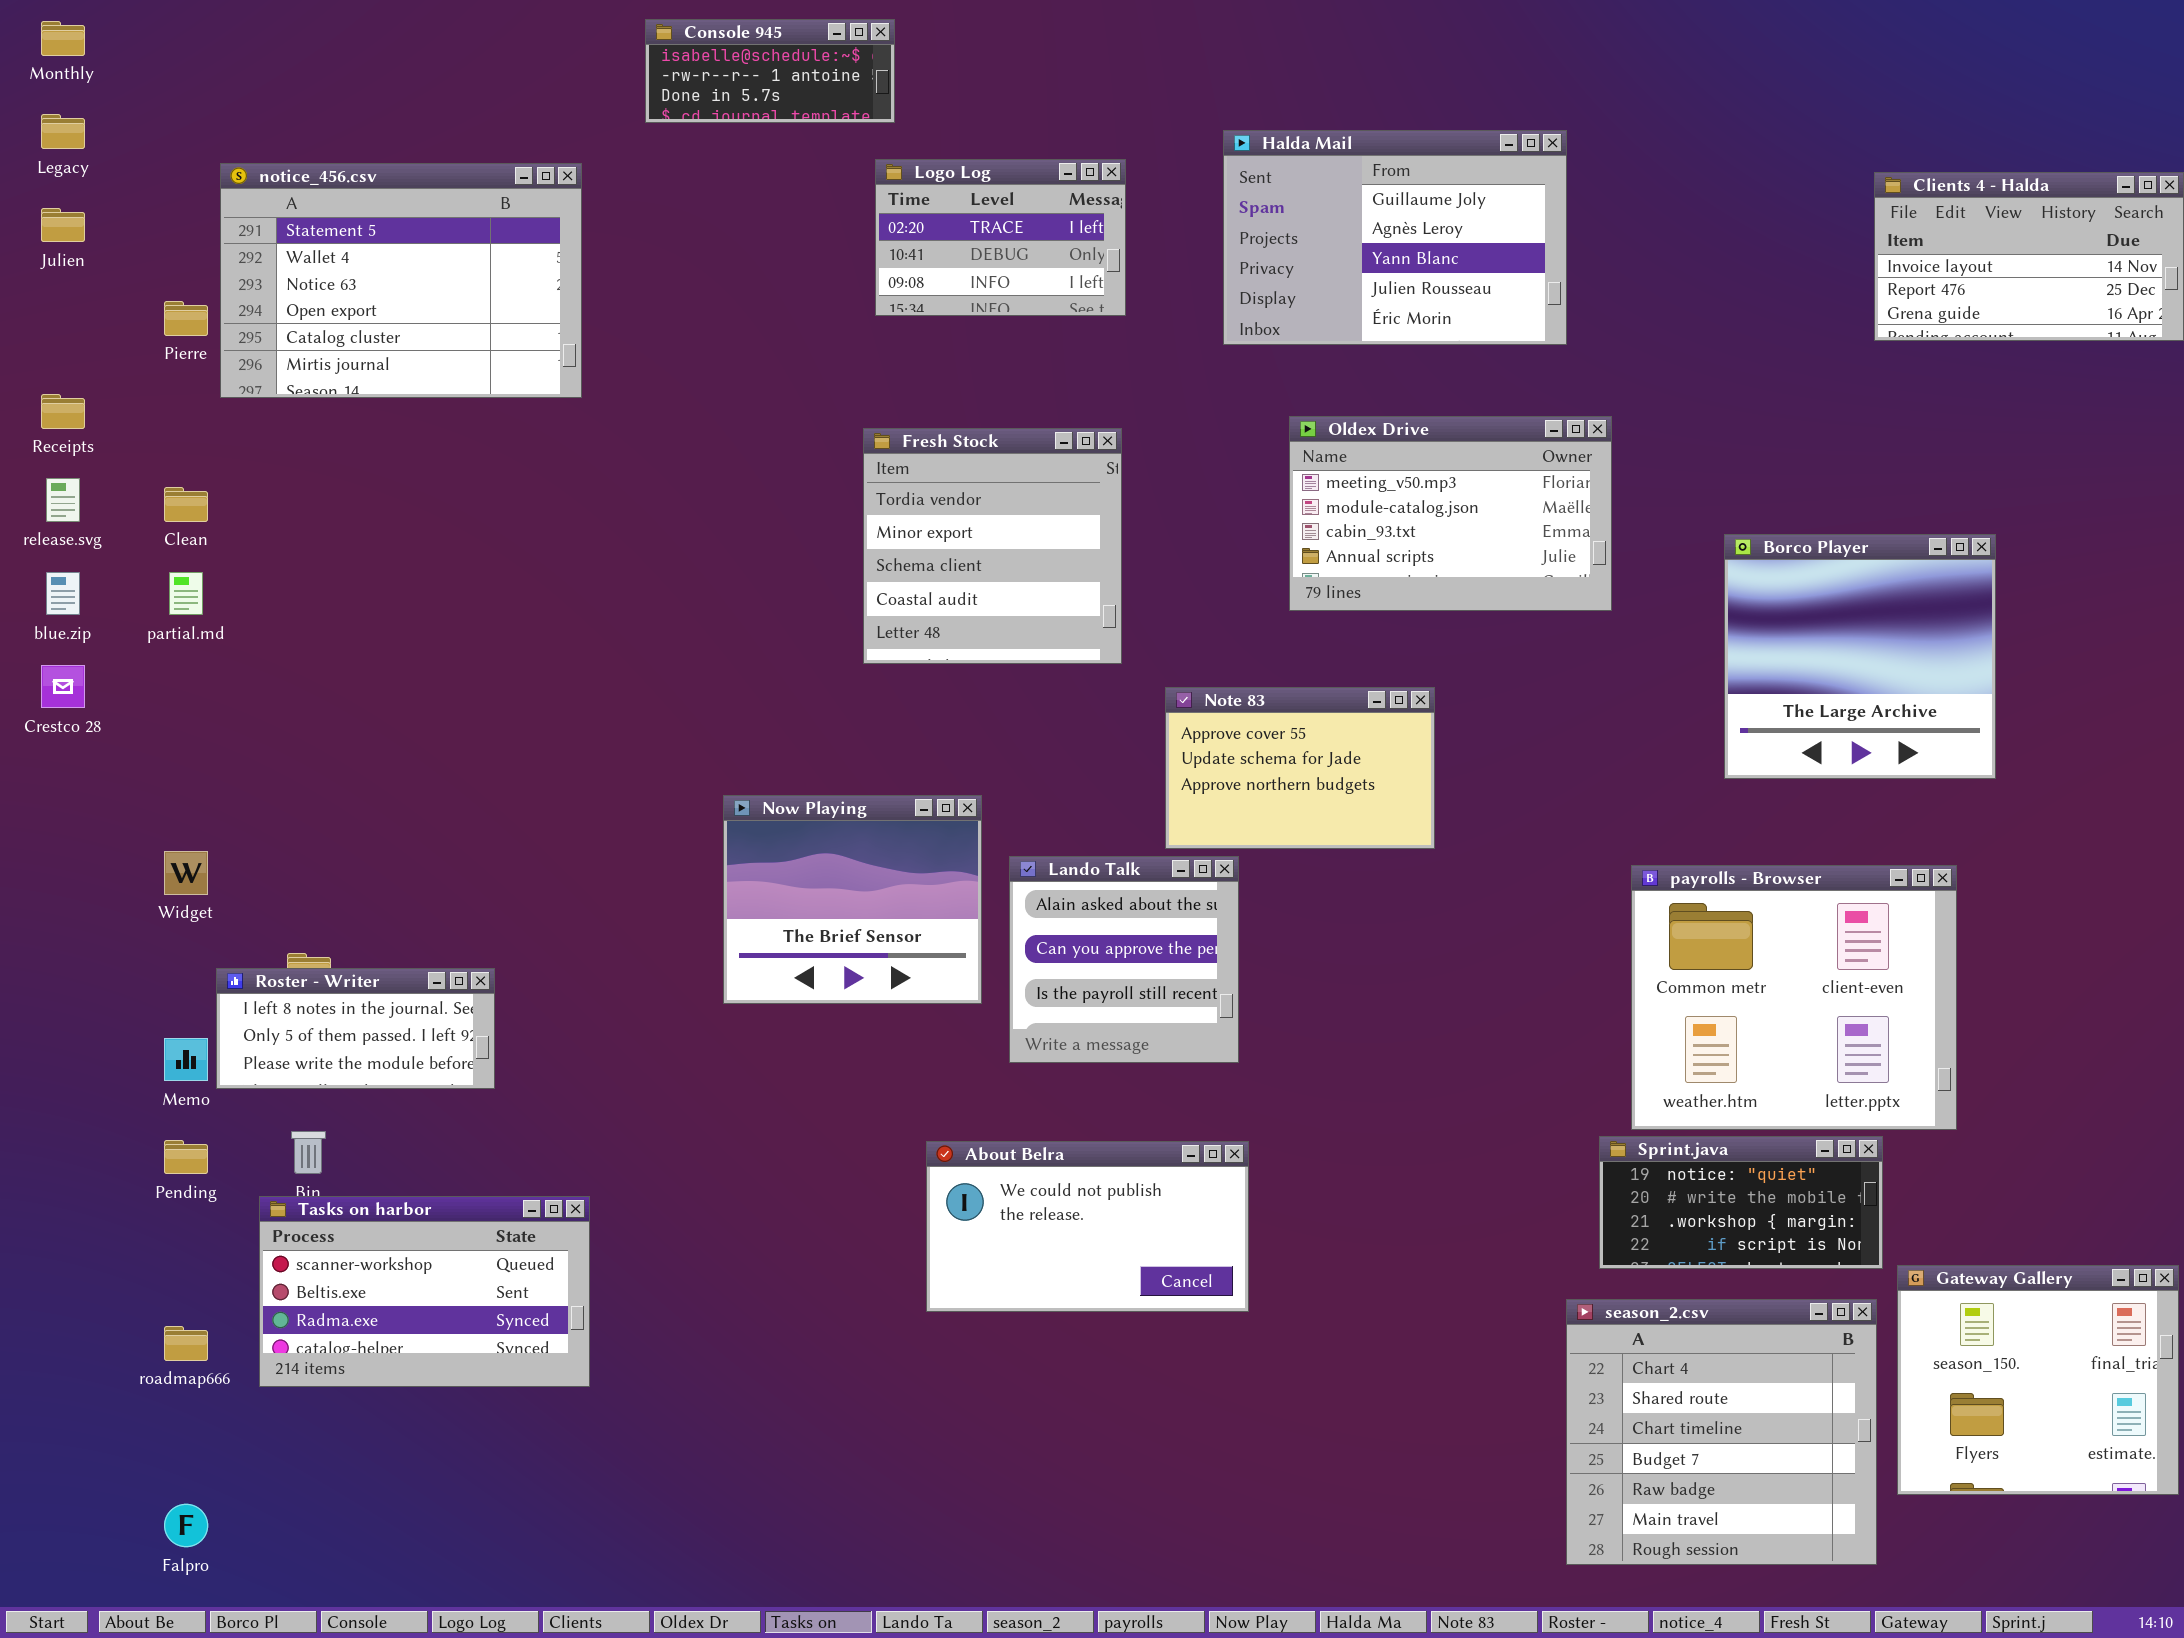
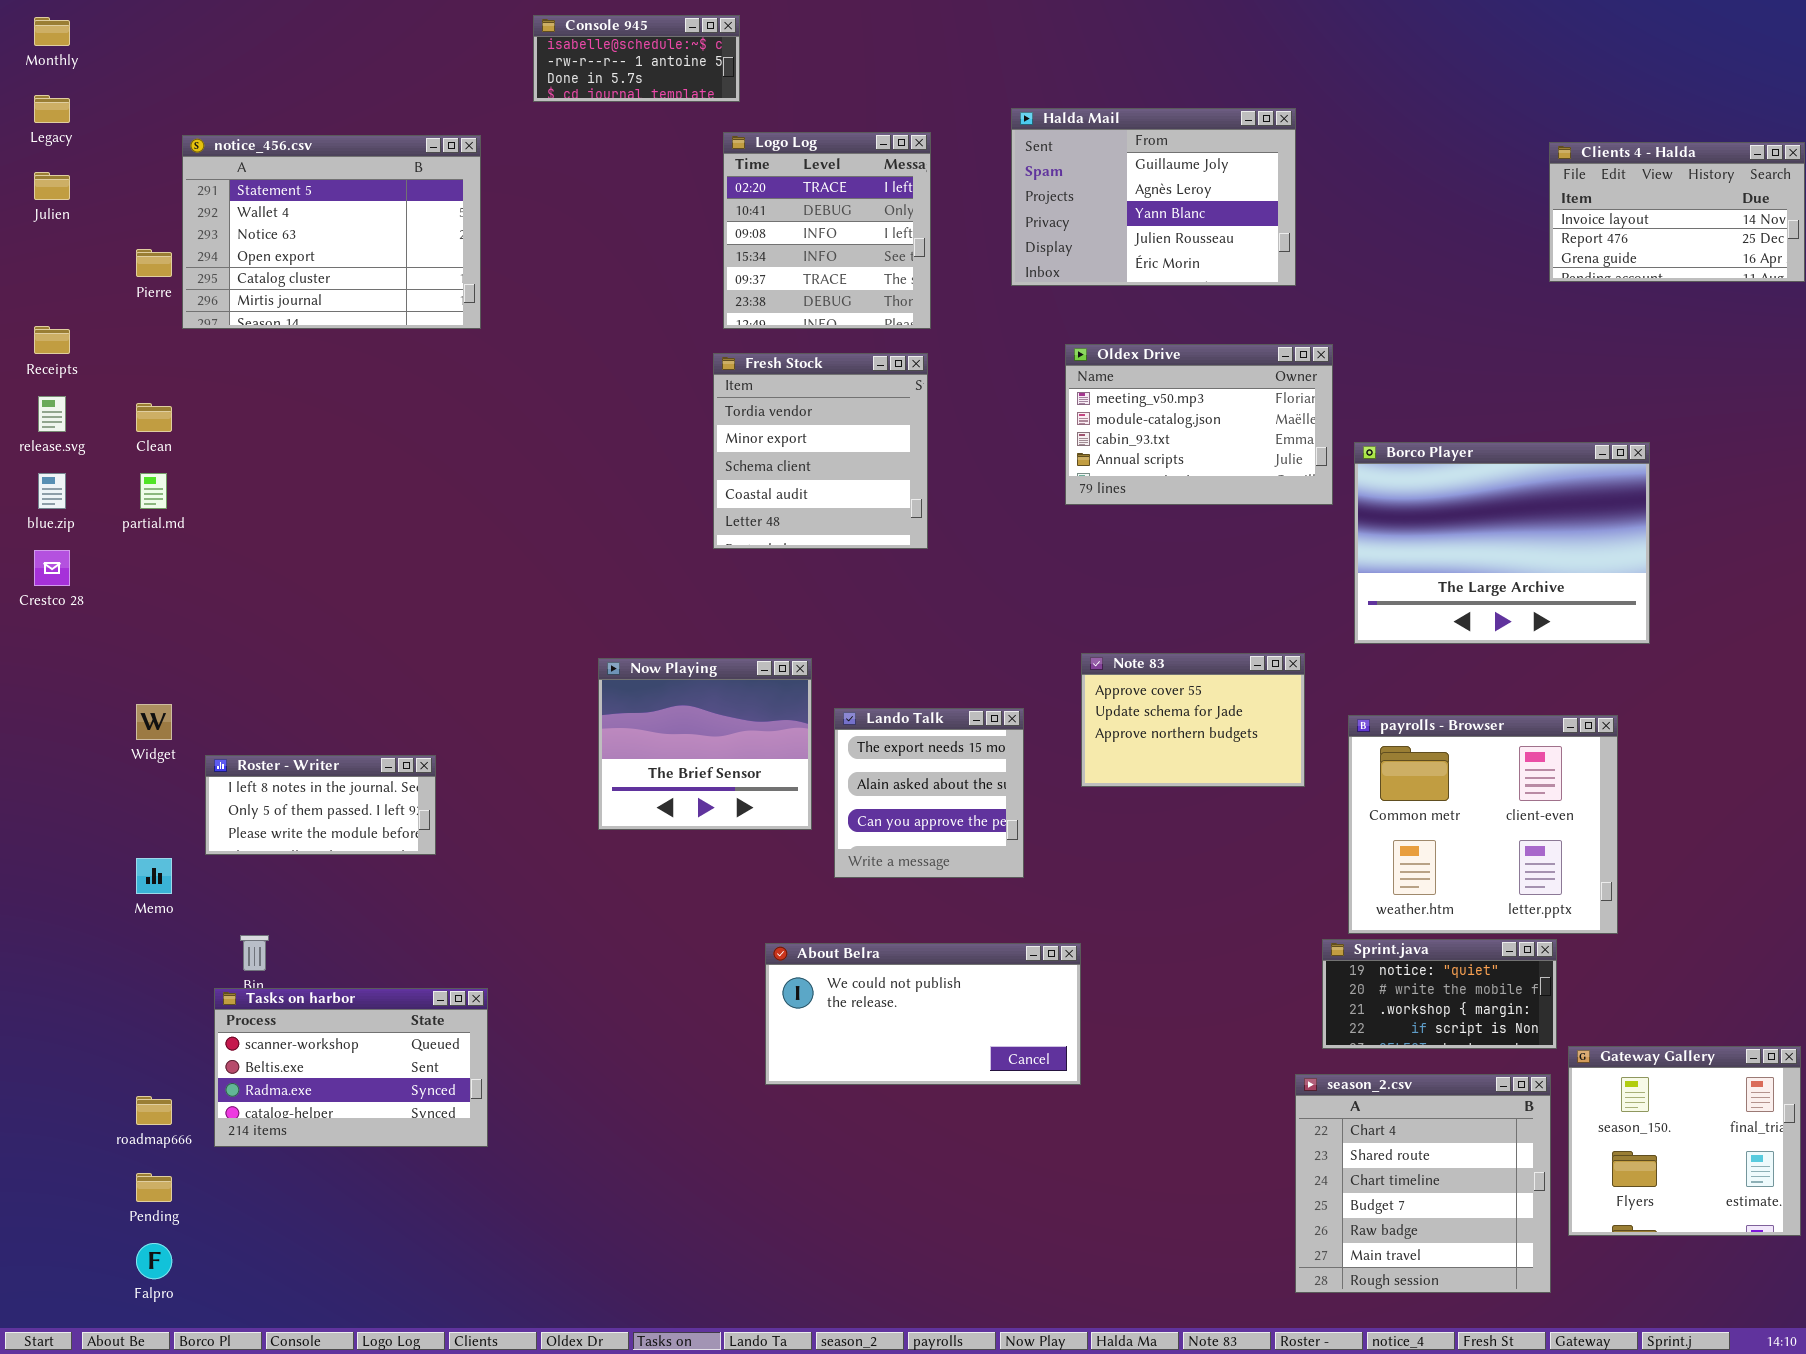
Logo Log: [875,159,1126,316] -> [723,132,931,329], resized
Borco Player: [1724,534,1996,779] -> [1354,442,1650,644], resized
Note 83: [1165,687,1435,849] -> [1081,653,1305,787], moved
Lando Talk: [1009,856,1239,1063] -> [834,708,1024,878], scrolled up 1 row
Roster - Writer: [216,968,495,1089] -> [205,755,436,855], moved
Pending: [164,1140,208,1174] -> [136,1173,172,1202], moved
About Belra: [926,1141,1249,1312] -> [765,943,1081,1085], resized

